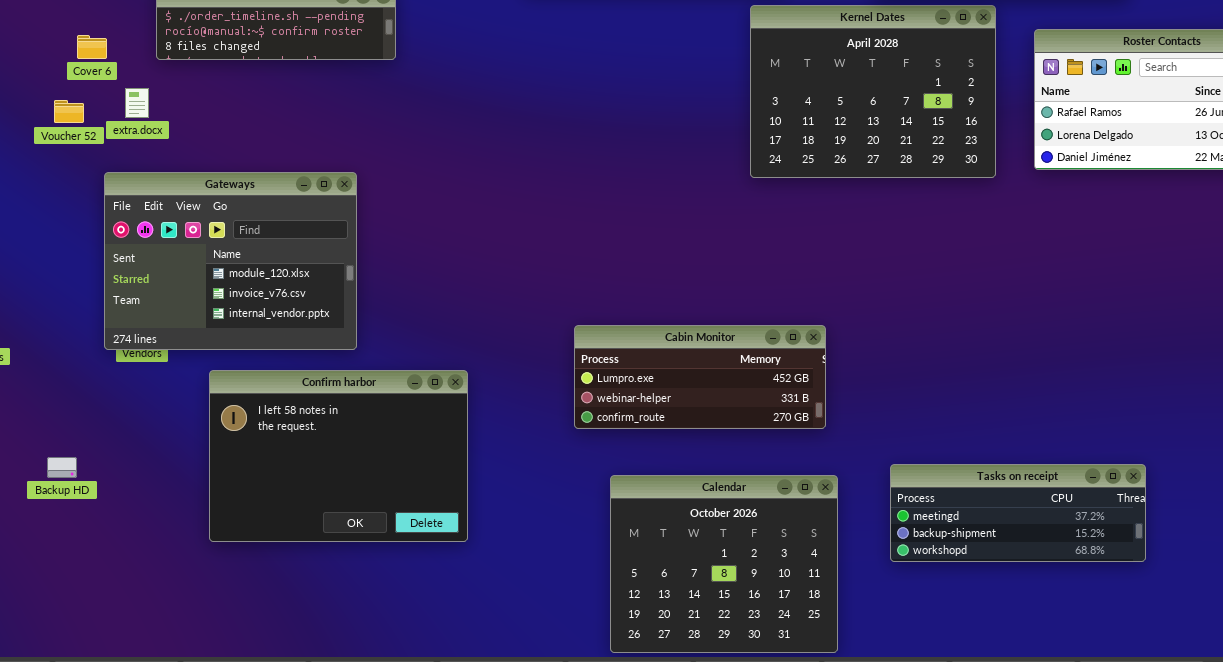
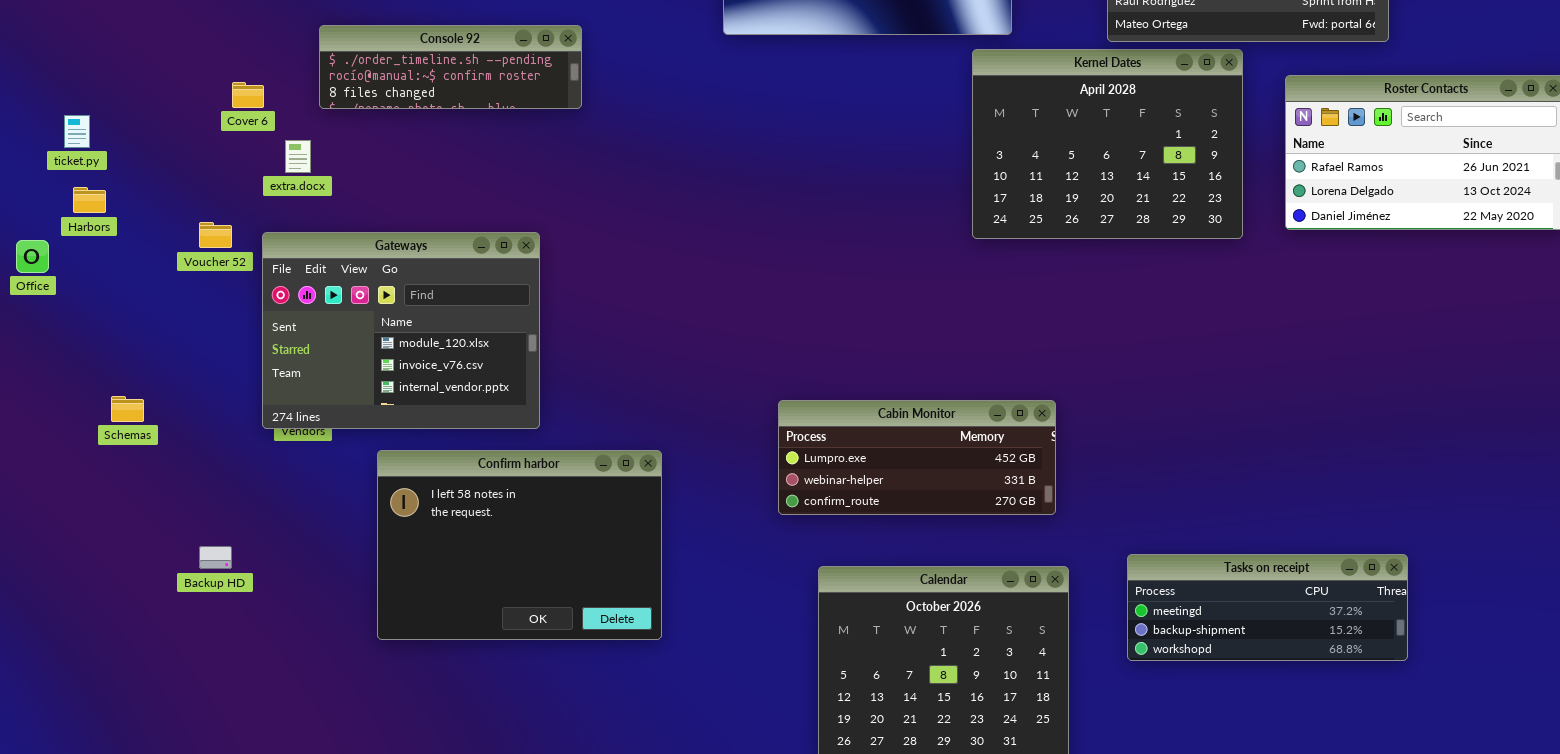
Voucher 52: [54,100,84,123] -> [199,222,232,248], moved

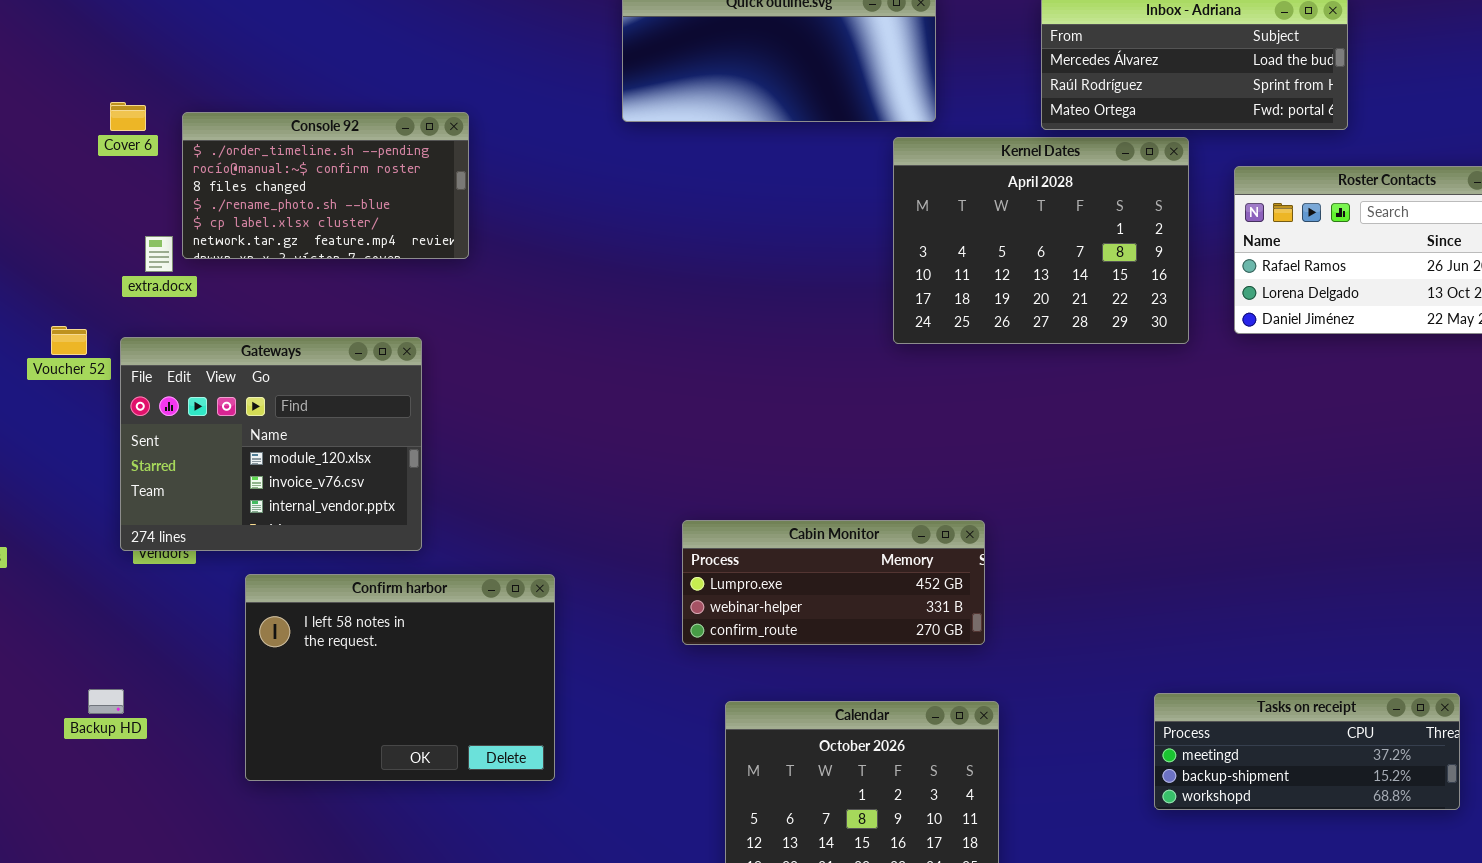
Console 92: [319,25,582,109] -> [182,112,469,259], resized
Cover 6: [232,82,264,108] -> [110,102,146,131], moved
Backup HD: [199,546,232,569] -> [88,689,124,714], moved
Tasks on receipt: [1127,554,1408,661] -> [1154,693,1460,810], moved

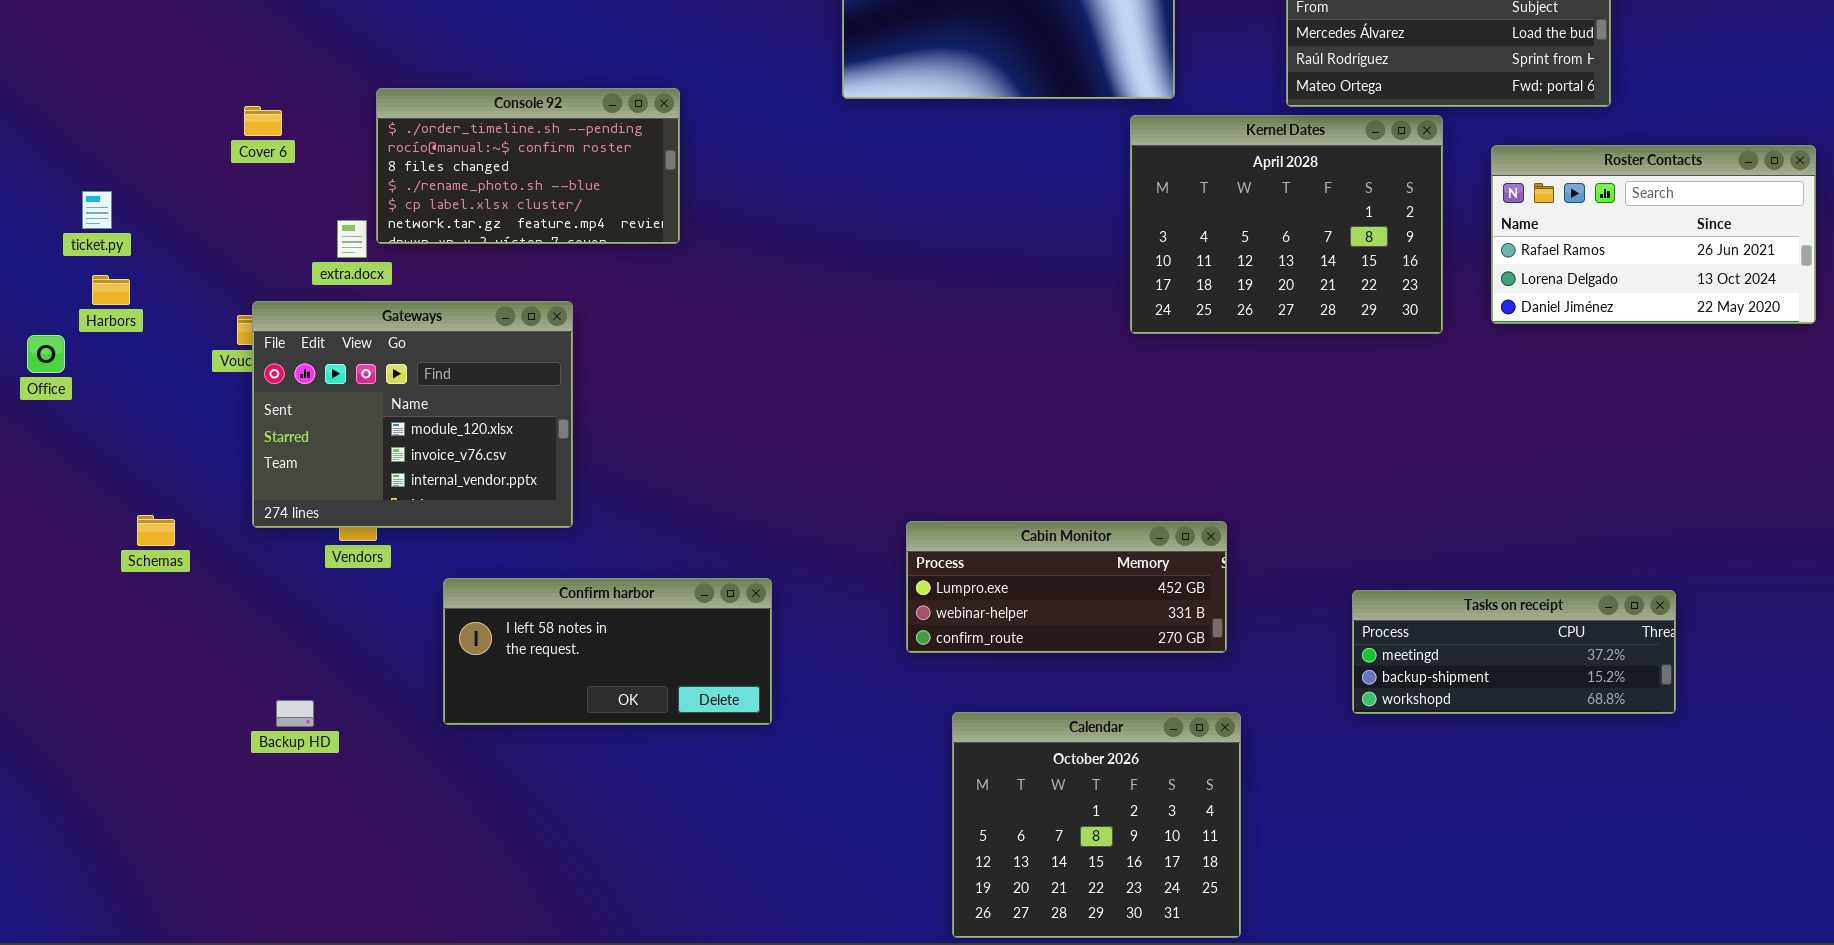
Cover 6: [110,102,146,131] -> [244,106,282,136], moved
Gateways: [120,337,422,551] -> [252,301,573,528], moved
Confirm harbor: [245,574,555,781] -> [443,578,772,725], resized
Tasks on receipt: [1154,693,1460,810] -> [1352,590,1676,714], moved

